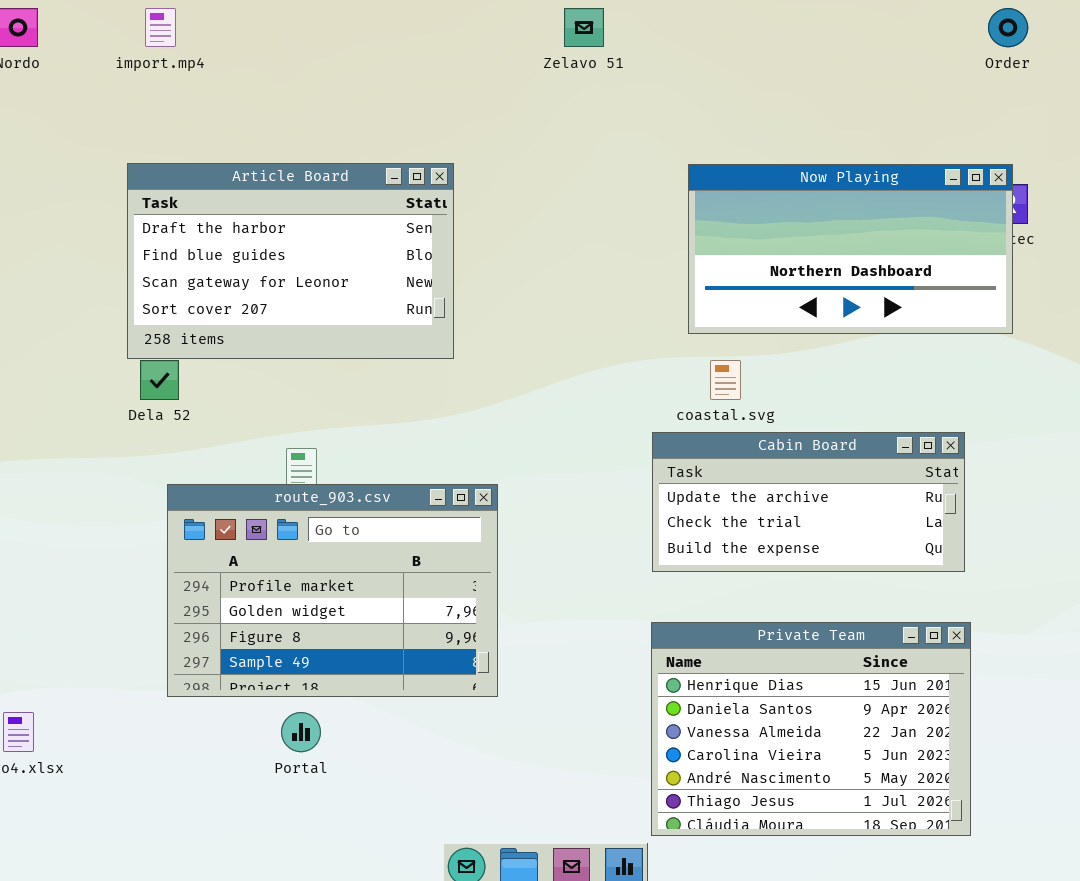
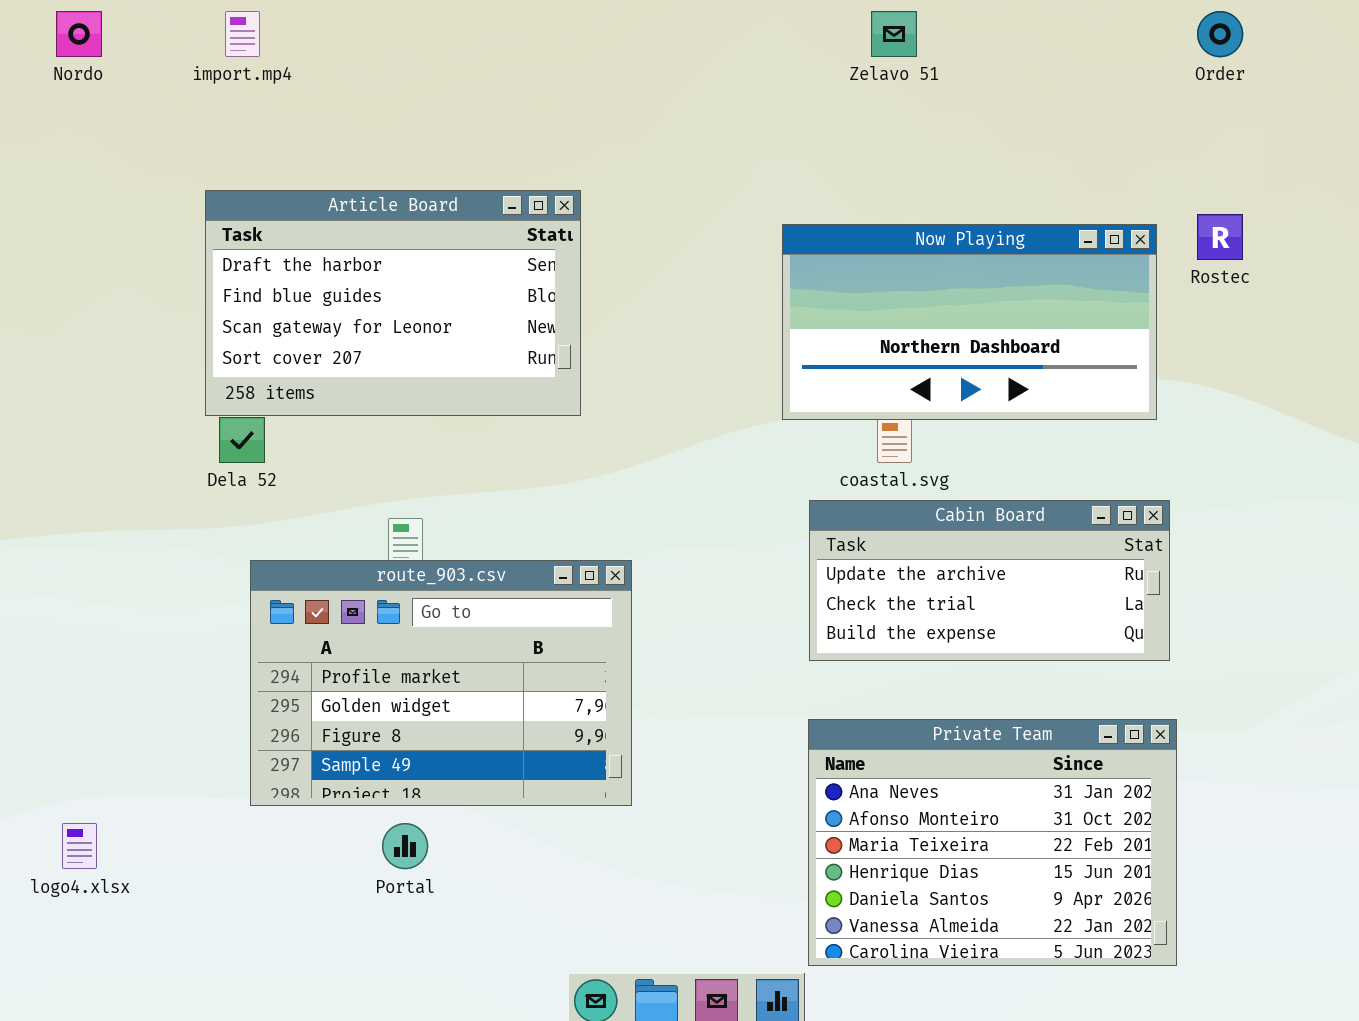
Zelavo 51: [564,8,604,47] -> [871,11,917,57], moved
Now Playing: [688,164,1013,334] -> [782,224,1157,420], moved
Private Team: [651,622,971,836] -> [808,719,1177,966], scrolled up 3 rows

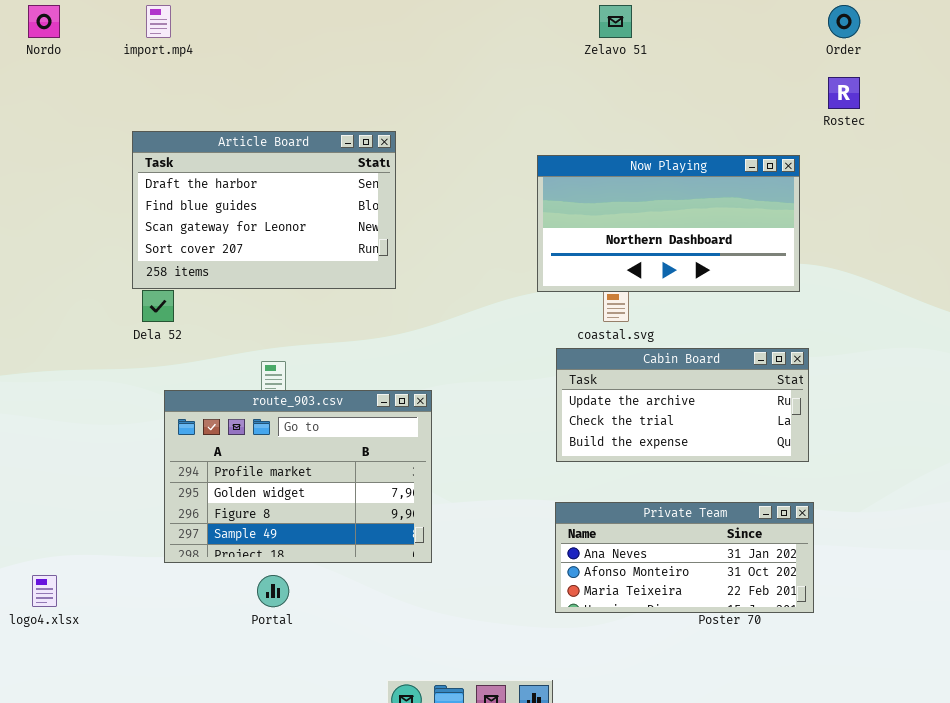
Rostec: [1197,214,1243,260] -> [828,77,860,109], moved
Private Team: [808,719,1177,966] -> [555,502,814,613], resized

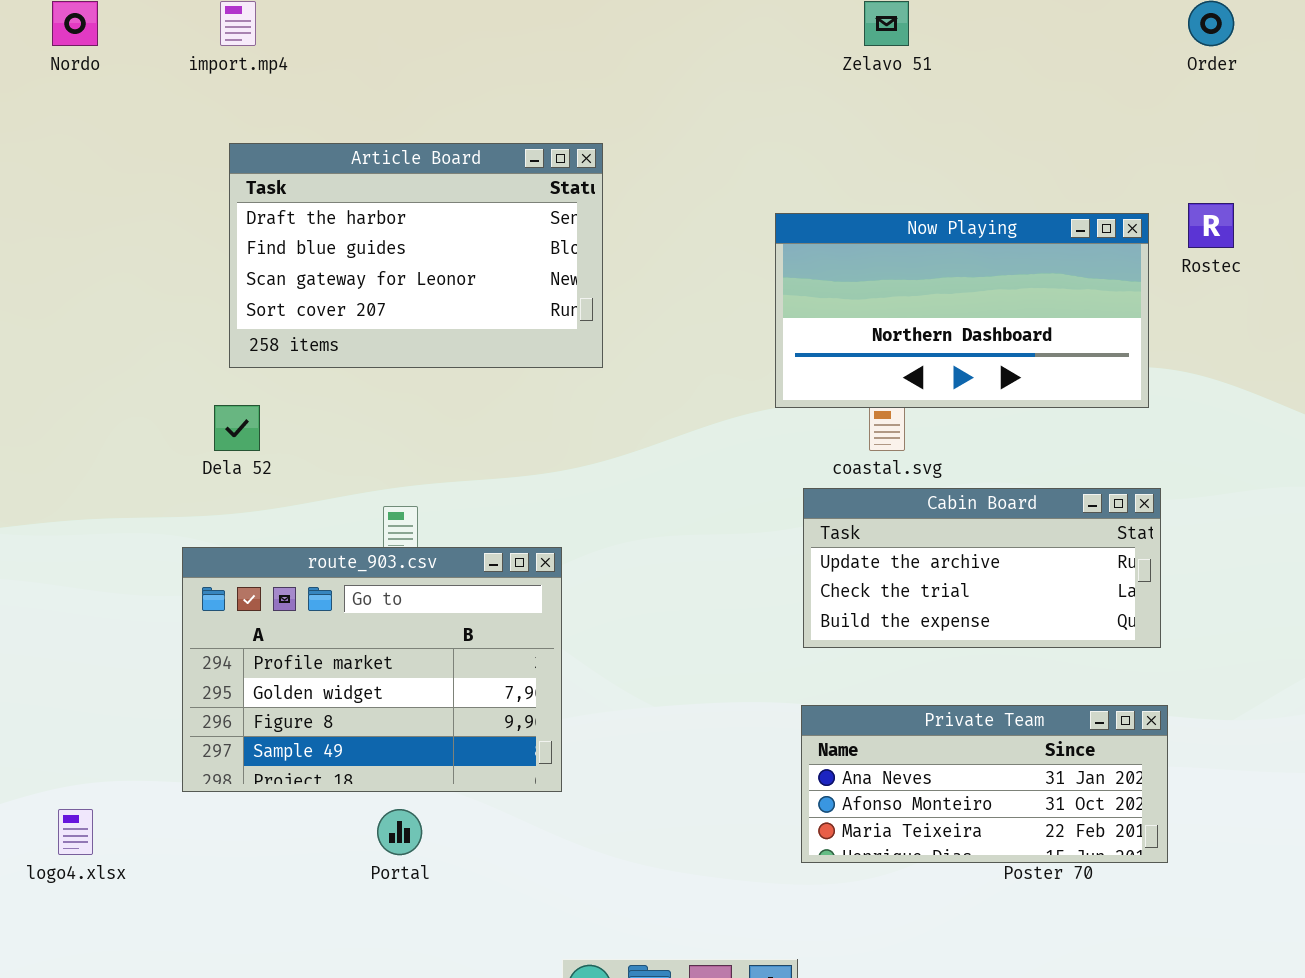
Rostec: [828,77,860,109] -> [1188,203,1234,248], moved
Article Board: [132,131,396,289] -> [229,143,603,368], moved
route_903.csv: [164,390,432,563] -> [182,547,562,792], moved

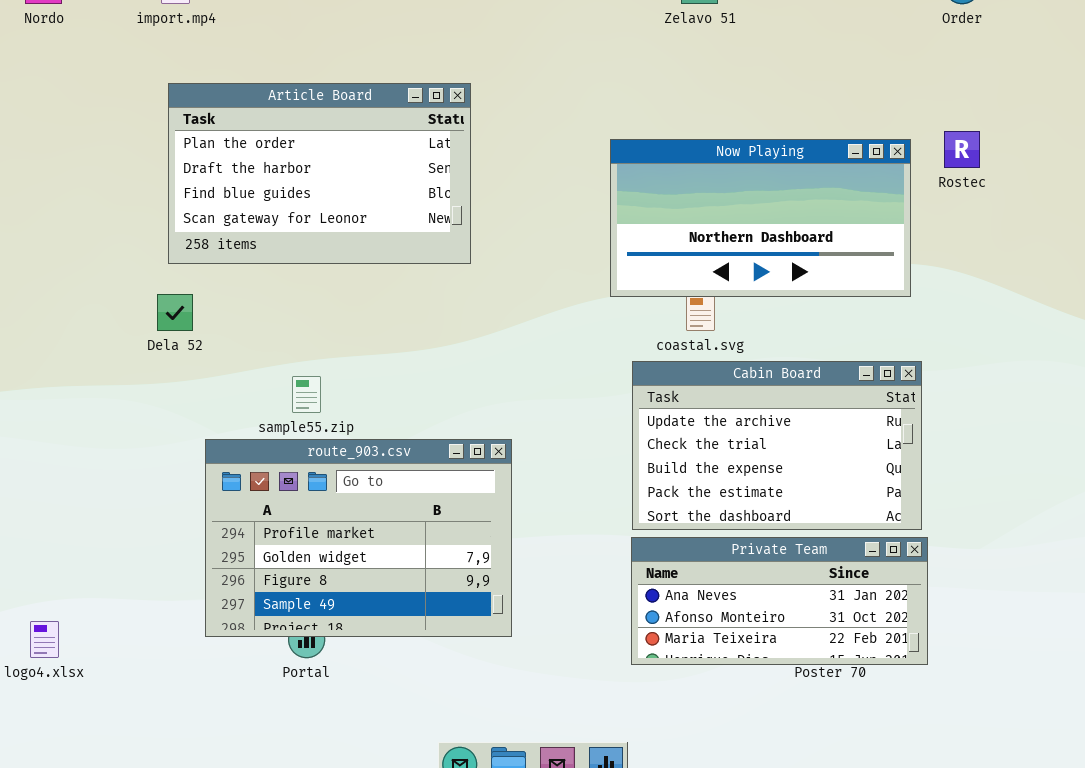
Article Board: [229,143,603,368] -> [168,83,471,264], scrolled up 1 row
Cabin Board: [803,488,1161,648] -> [632,361,922,530], resized
route_903.csv: [182,547,562,792] -> [205,439,512,637], moved

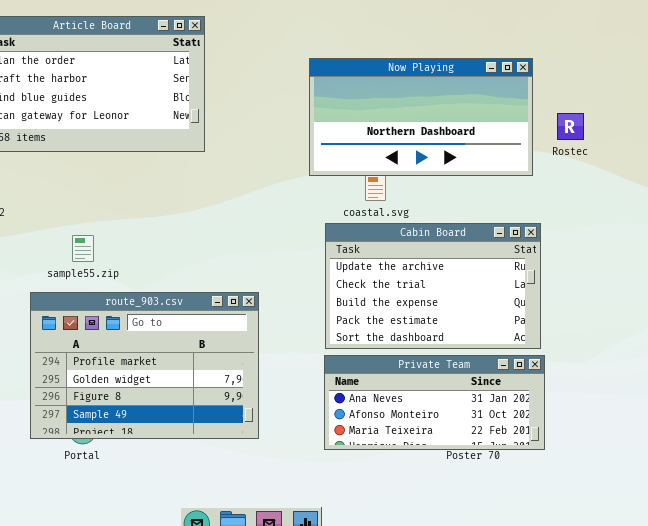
Rostec: [944,131,980,168] -> [557,113,584,140], moved
route_903.csv: [205,439,512,637] -> [30,292,259,439], moved

